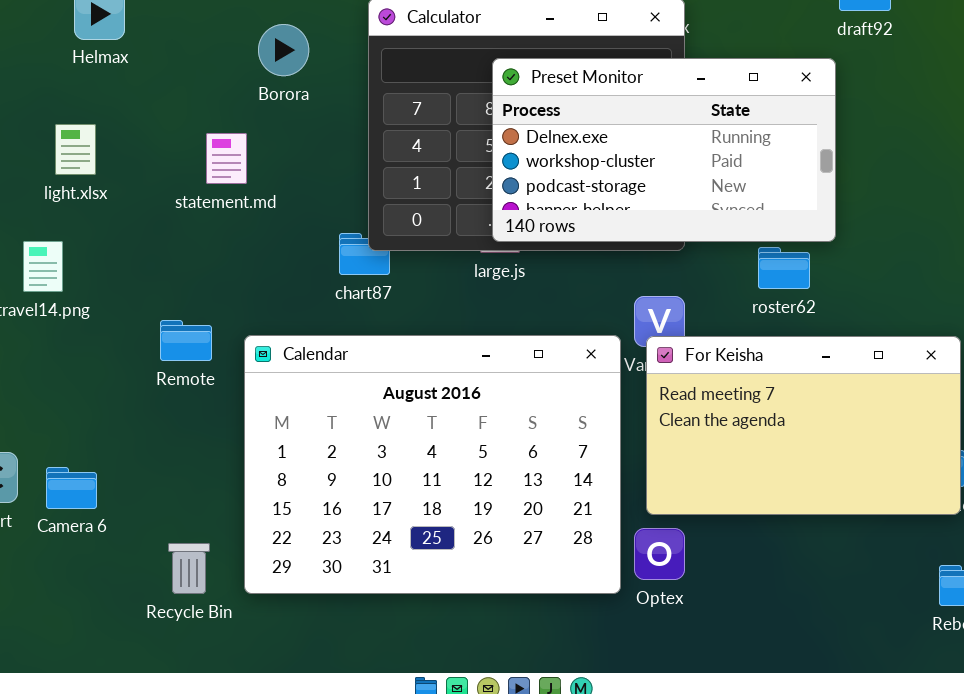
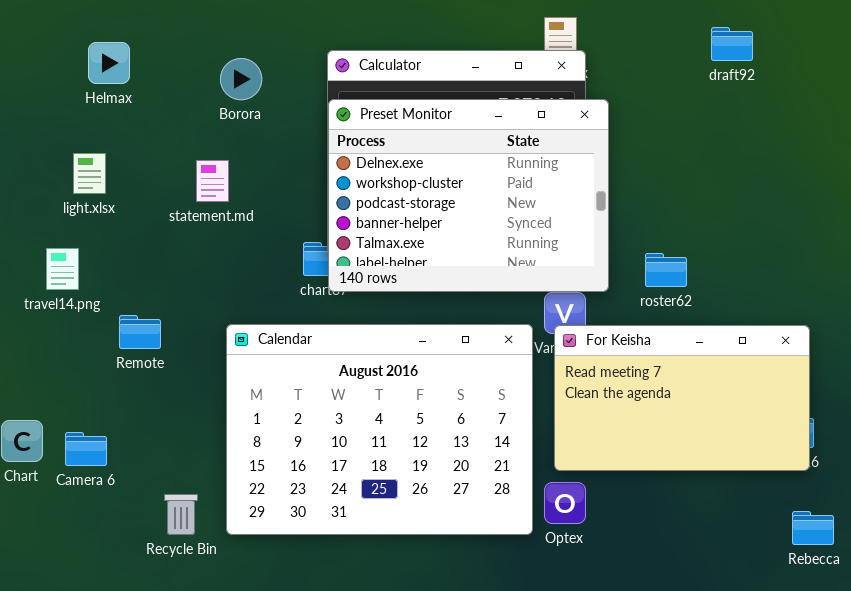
Borora: [258,24,309,76] -> [220,58,262,100], moved
Preset Monitor: [492,58,836,242] -> [328,99,609,292], moved, resized
Remote: [160,320,212,361] -> [119,315,161,349], moved

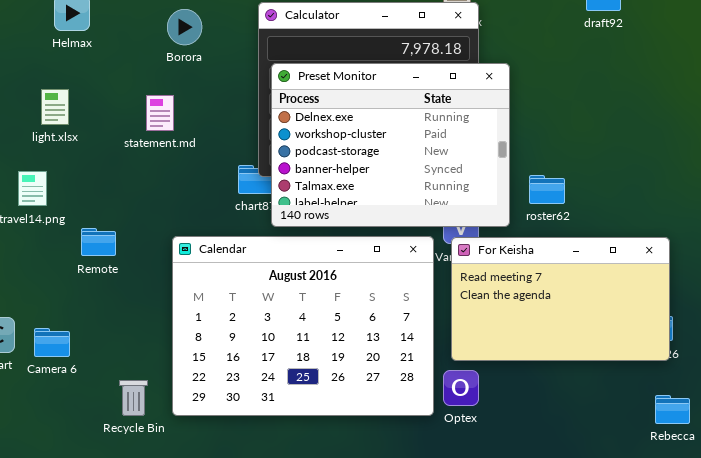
Preset Monitor: [328,99,609,292] -> [271,63,510,227], moved

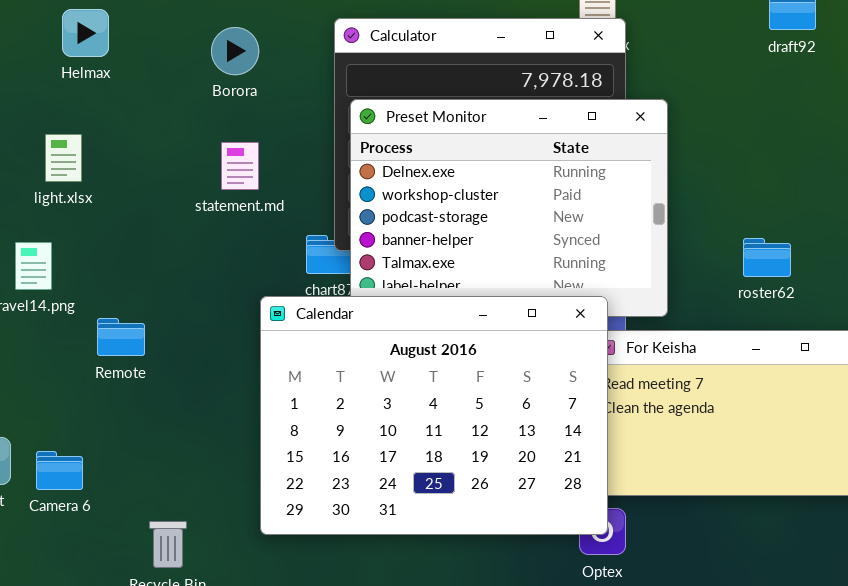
statement.md: [146,95,174,131] -> [221,142,259,190], moved
roster62: [529,175,565,204] -> [743,238,791,277], moved
Calendar: [172,236,434,416] -> [260,296,608,535], moved

